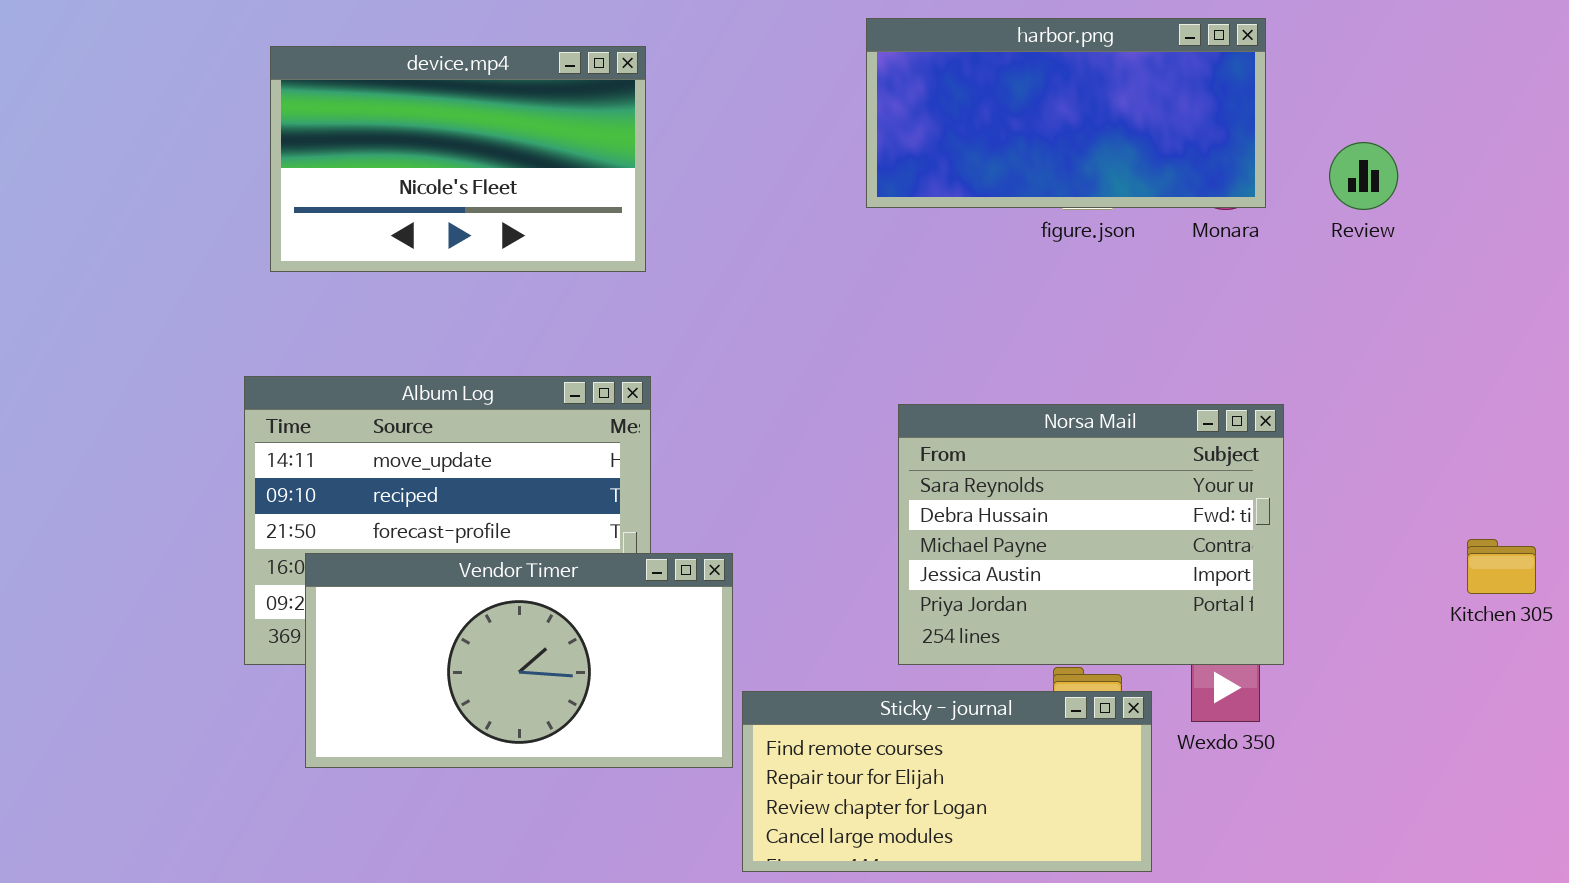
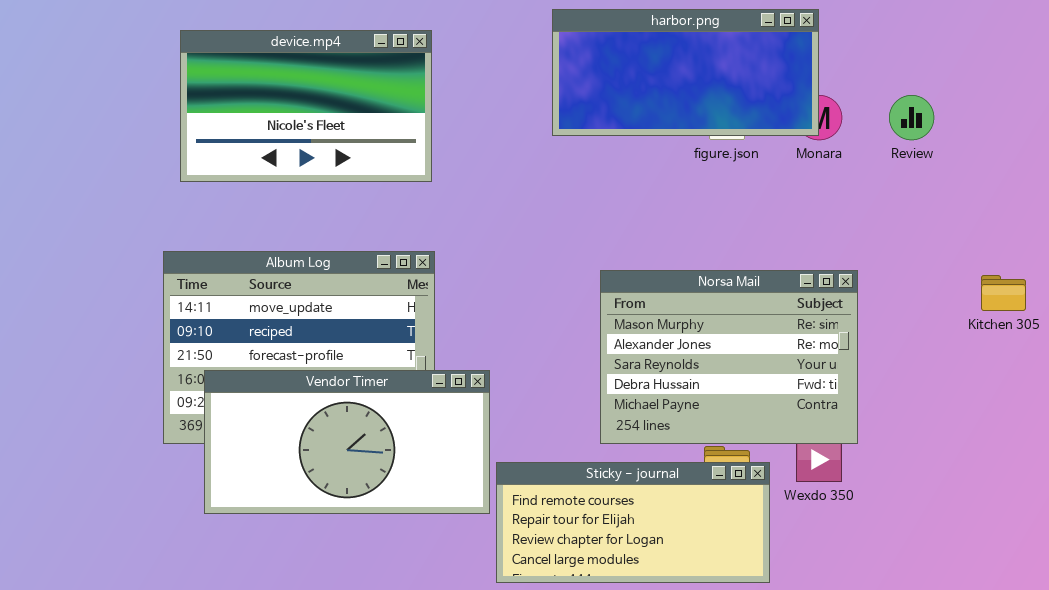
harbor.png: [866,18,1266,208] -> [552,9,819,136], moved
Norsa Mail: [898,404,1284,665] -> [600,270,858,444], scrolled up 2 rows
Kitchen 305: [1467,539,1536,594] -> [981,275,1026,311], moved

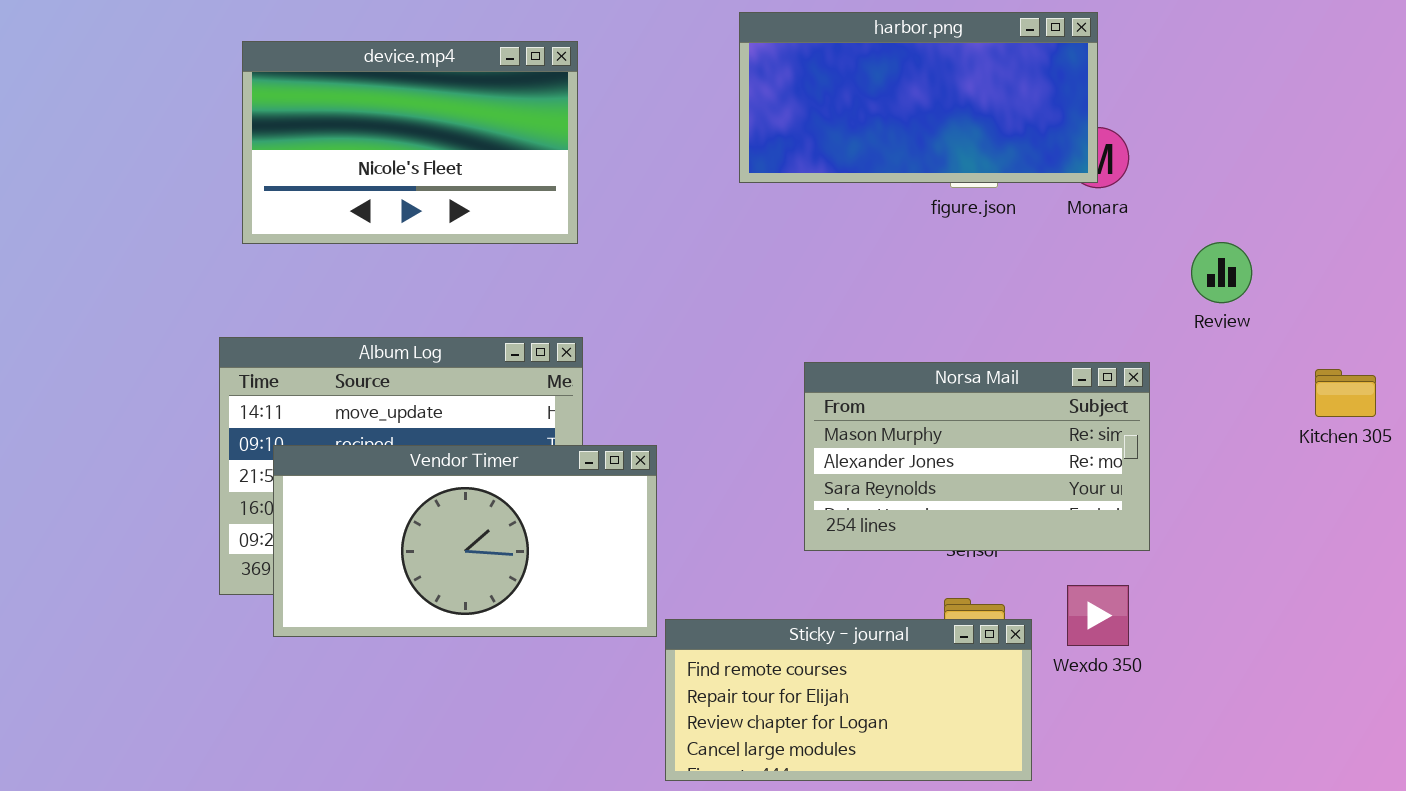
Review: [889,95,934,140] -> [1191,242,1252,303], moved
Norsa Mail: [600,270,858,444] -> [804,362,1150,551], resized
Vendor Timer: [204,370,490,514] -> [273,445,657,637], moved

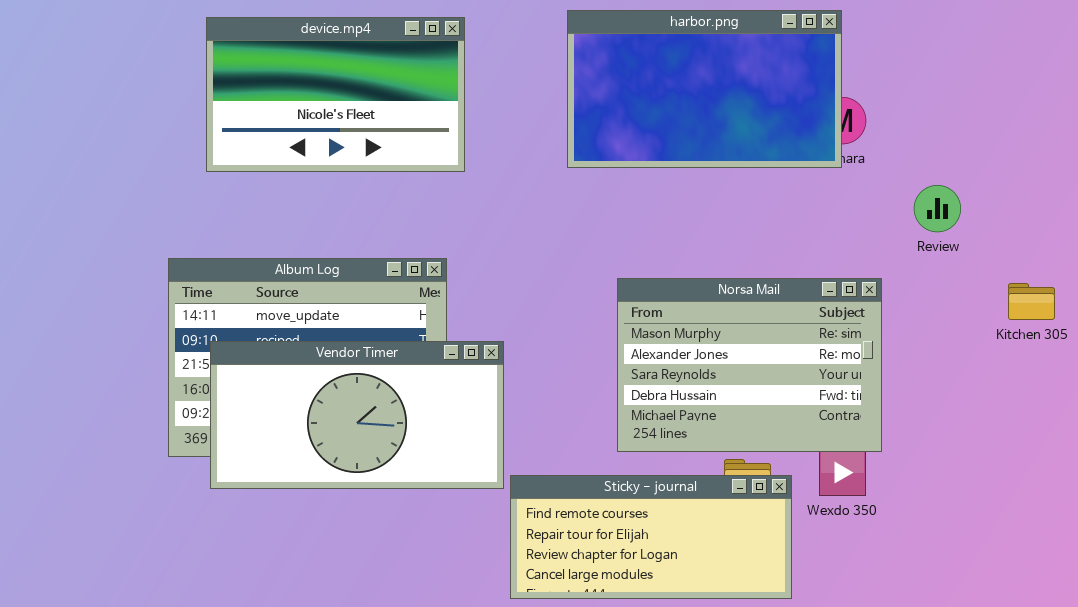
harbor.png: [739,12,1098,183] -> [567,10,842,168], resized
device.mp4: [242,41,578,244] -> [206,17,465,172], moved
Norsa Mail: [804,362,1150,551] -> [617,278,882,452], resized

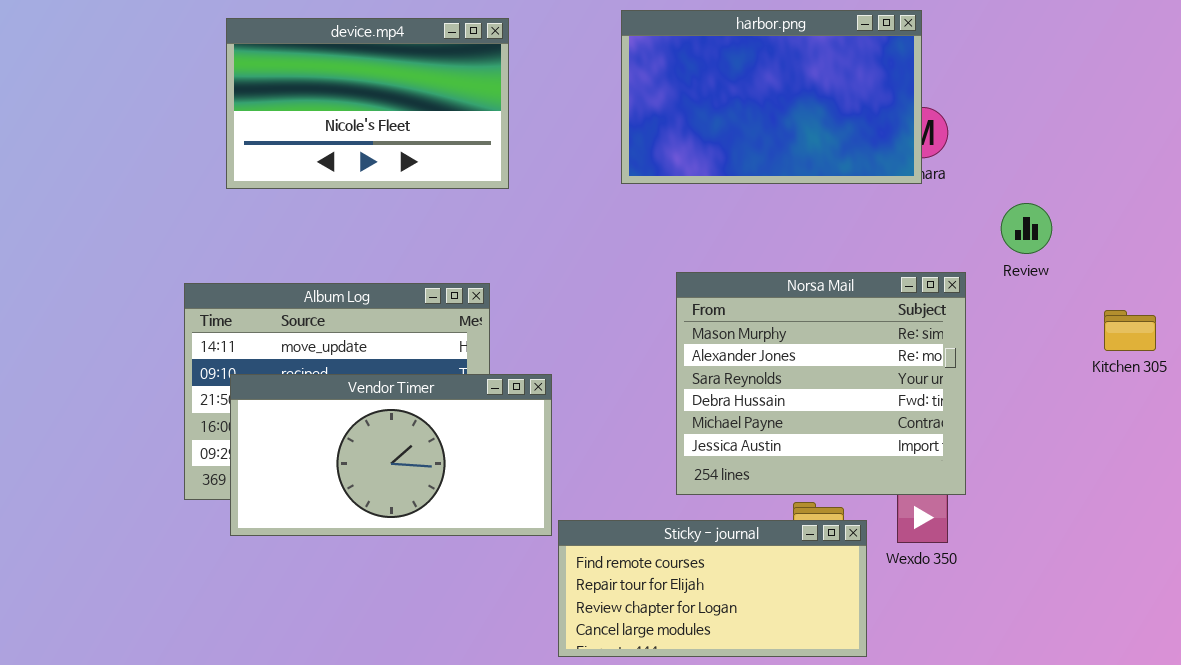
Norsa Mail: [617,278,882,452] -> [676,272,966,495], resized

